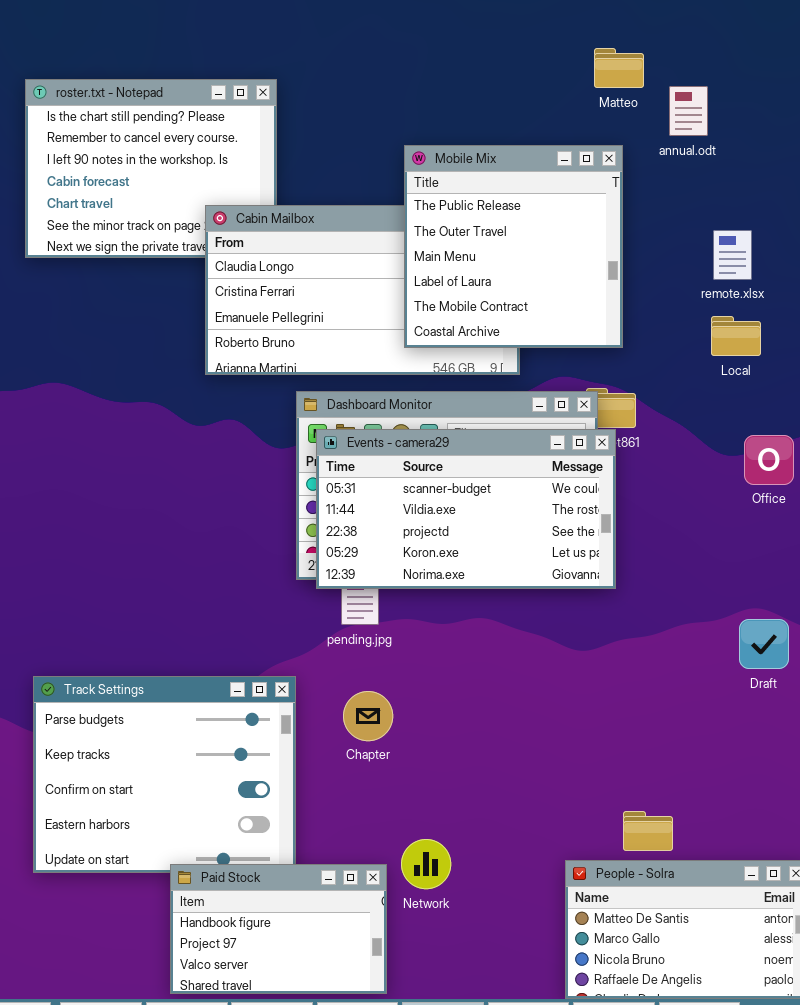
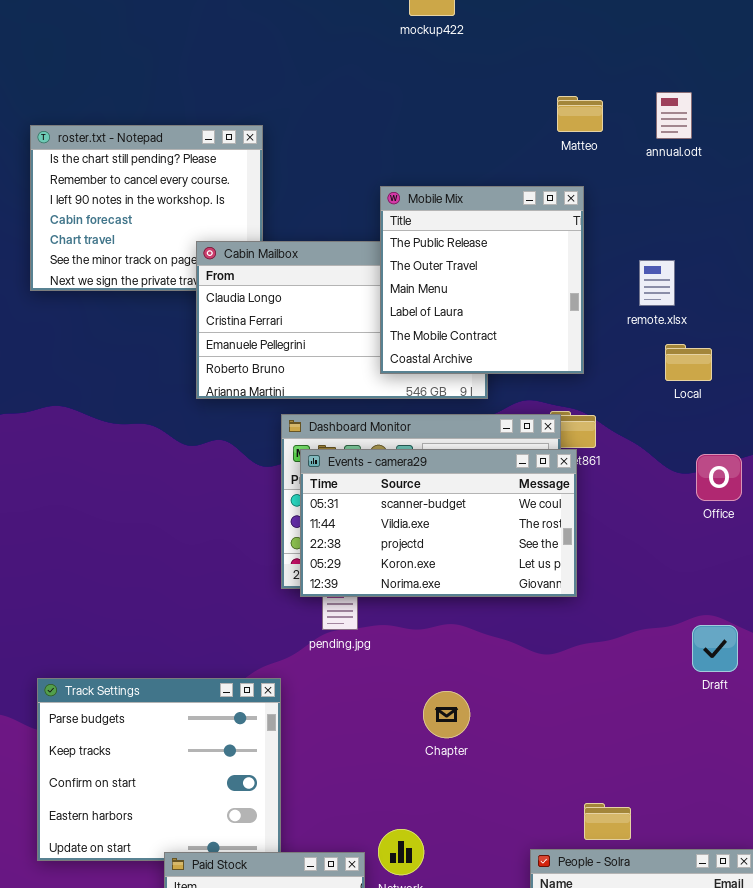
annual.odt: [669,86,708,136] -> [656,92,692,139], moved
remote.xlsx: [713,230,752,280] -> [639,260,675,306], moved
Chapter: [343,691,393,741] -> [423,691,470,738], moved

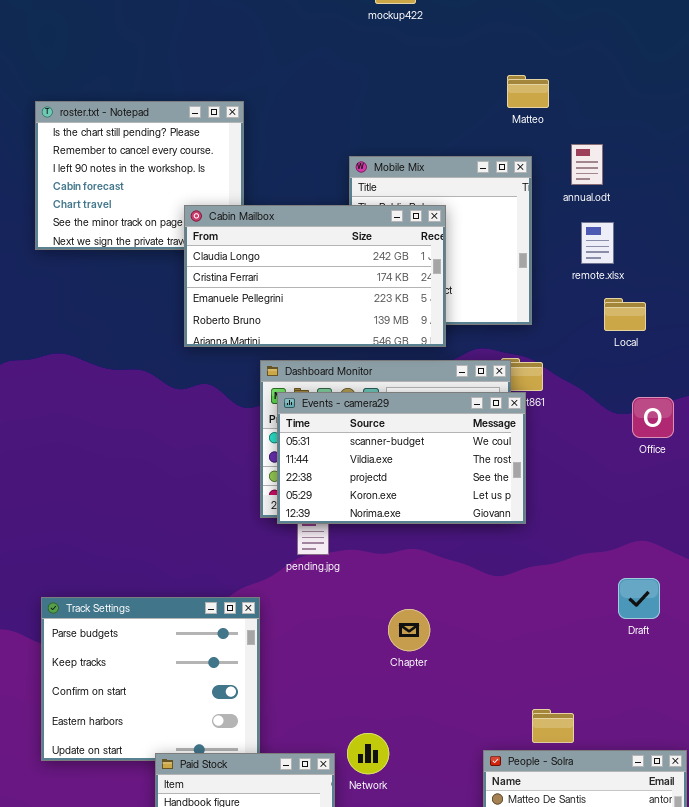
annual.odt: [656,92,692,139] -> [571,144,603,185], moved
Cabin Mailbox: [196,241,488,399] -> [184,205,446,347], raised
Draft: [692,625,738,672] -> [618,578,660,619], moved

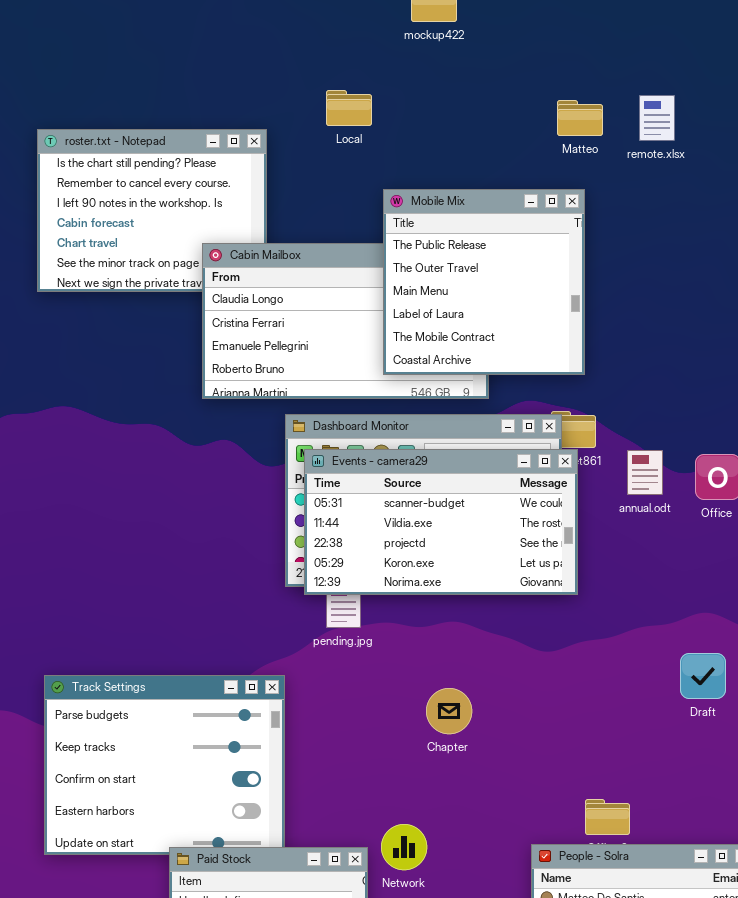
annual.odt: [571,144,603,185] -> [627,450,663,495], moved
Mobile Mix: [349,156,532,325] -> [383,189,585,375], raised
remote.xlsx: [581,222,614,264] -> [639,95,675,141], moved
Local: [604,298,646,331] -> [326,90,372,126], moved

